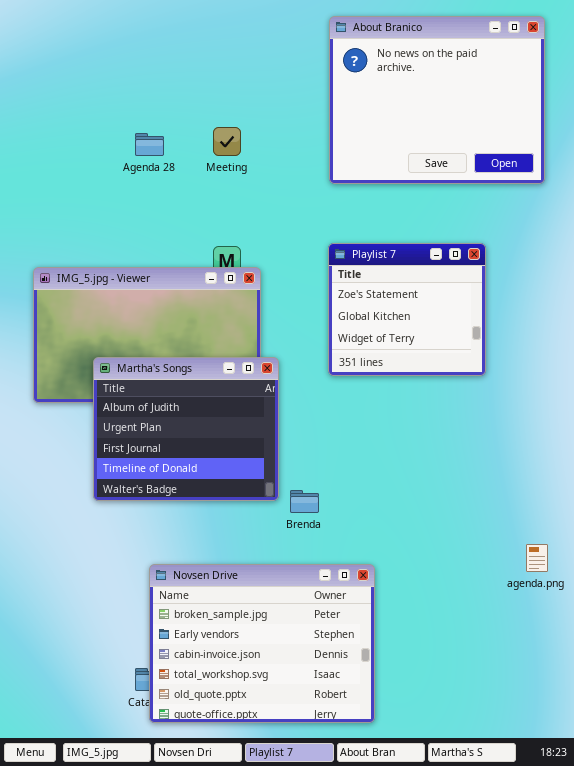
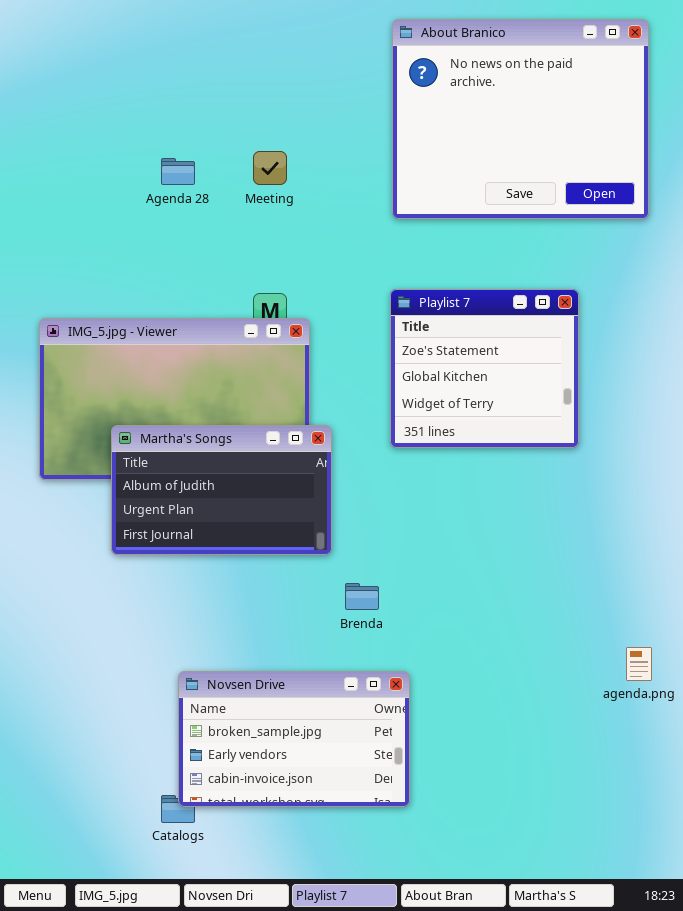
Martha's Songs: [93,357,279,501] -> [111,425,332,555], resized
Novsen Drive: [149,564,375,723] -> [178,671,410,807], resized

